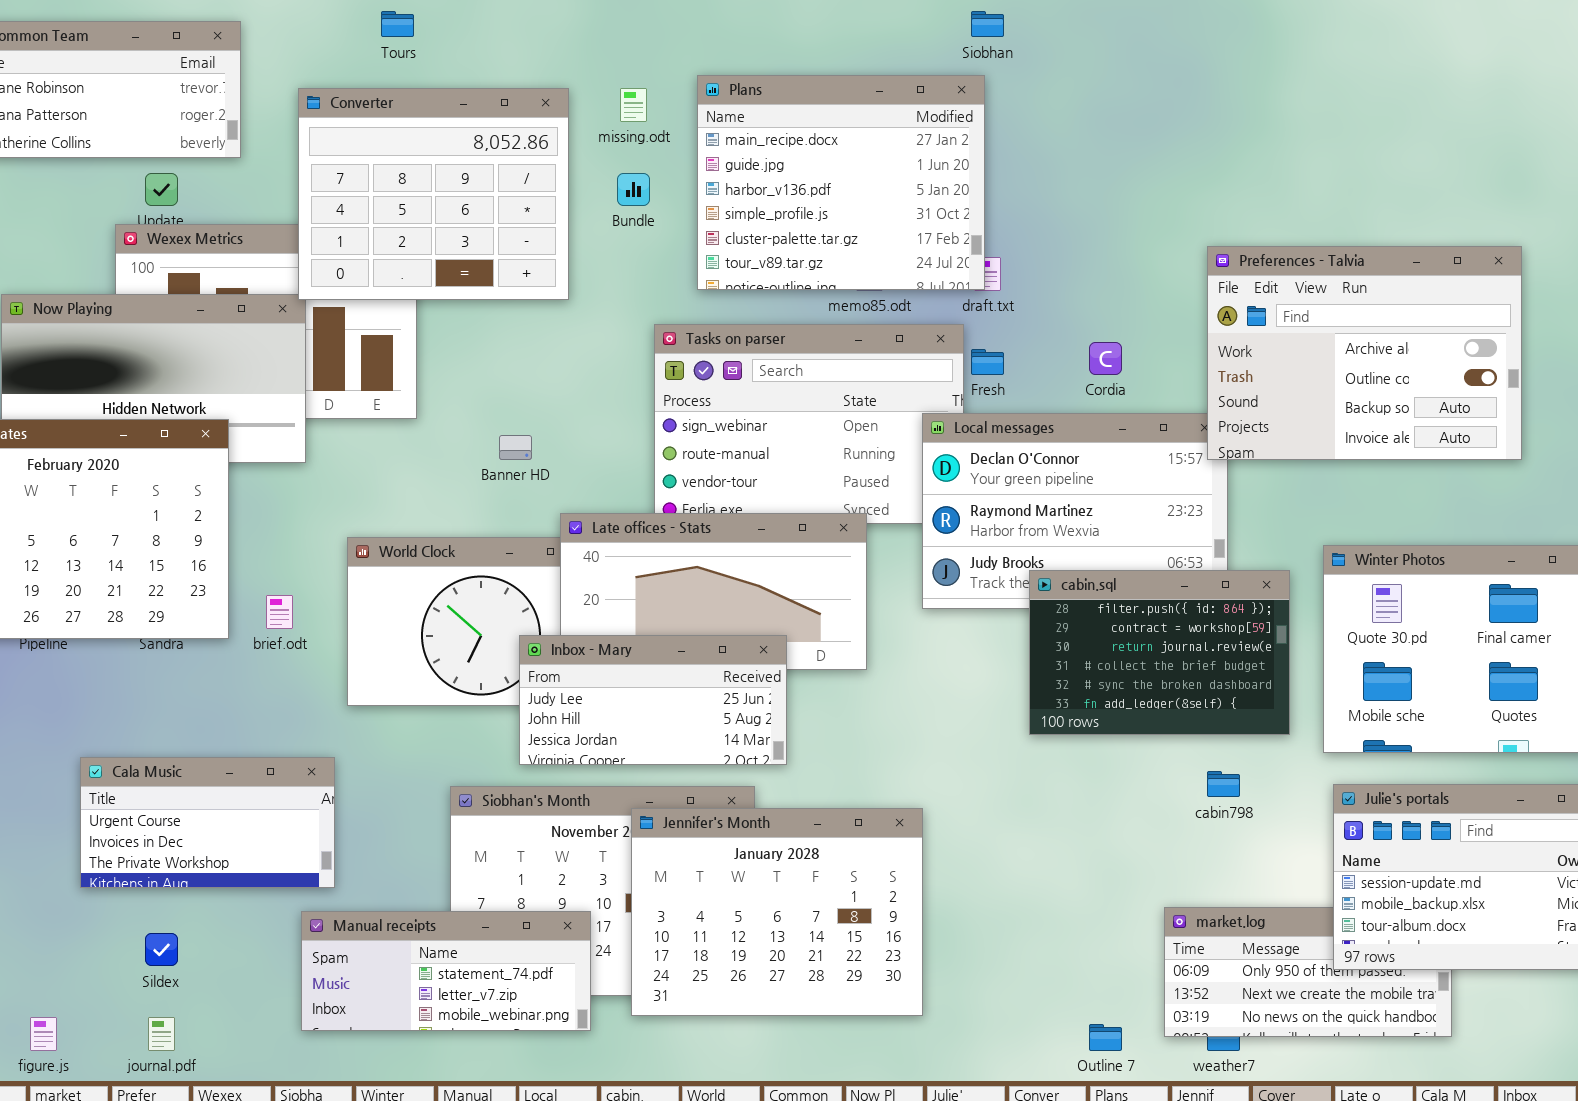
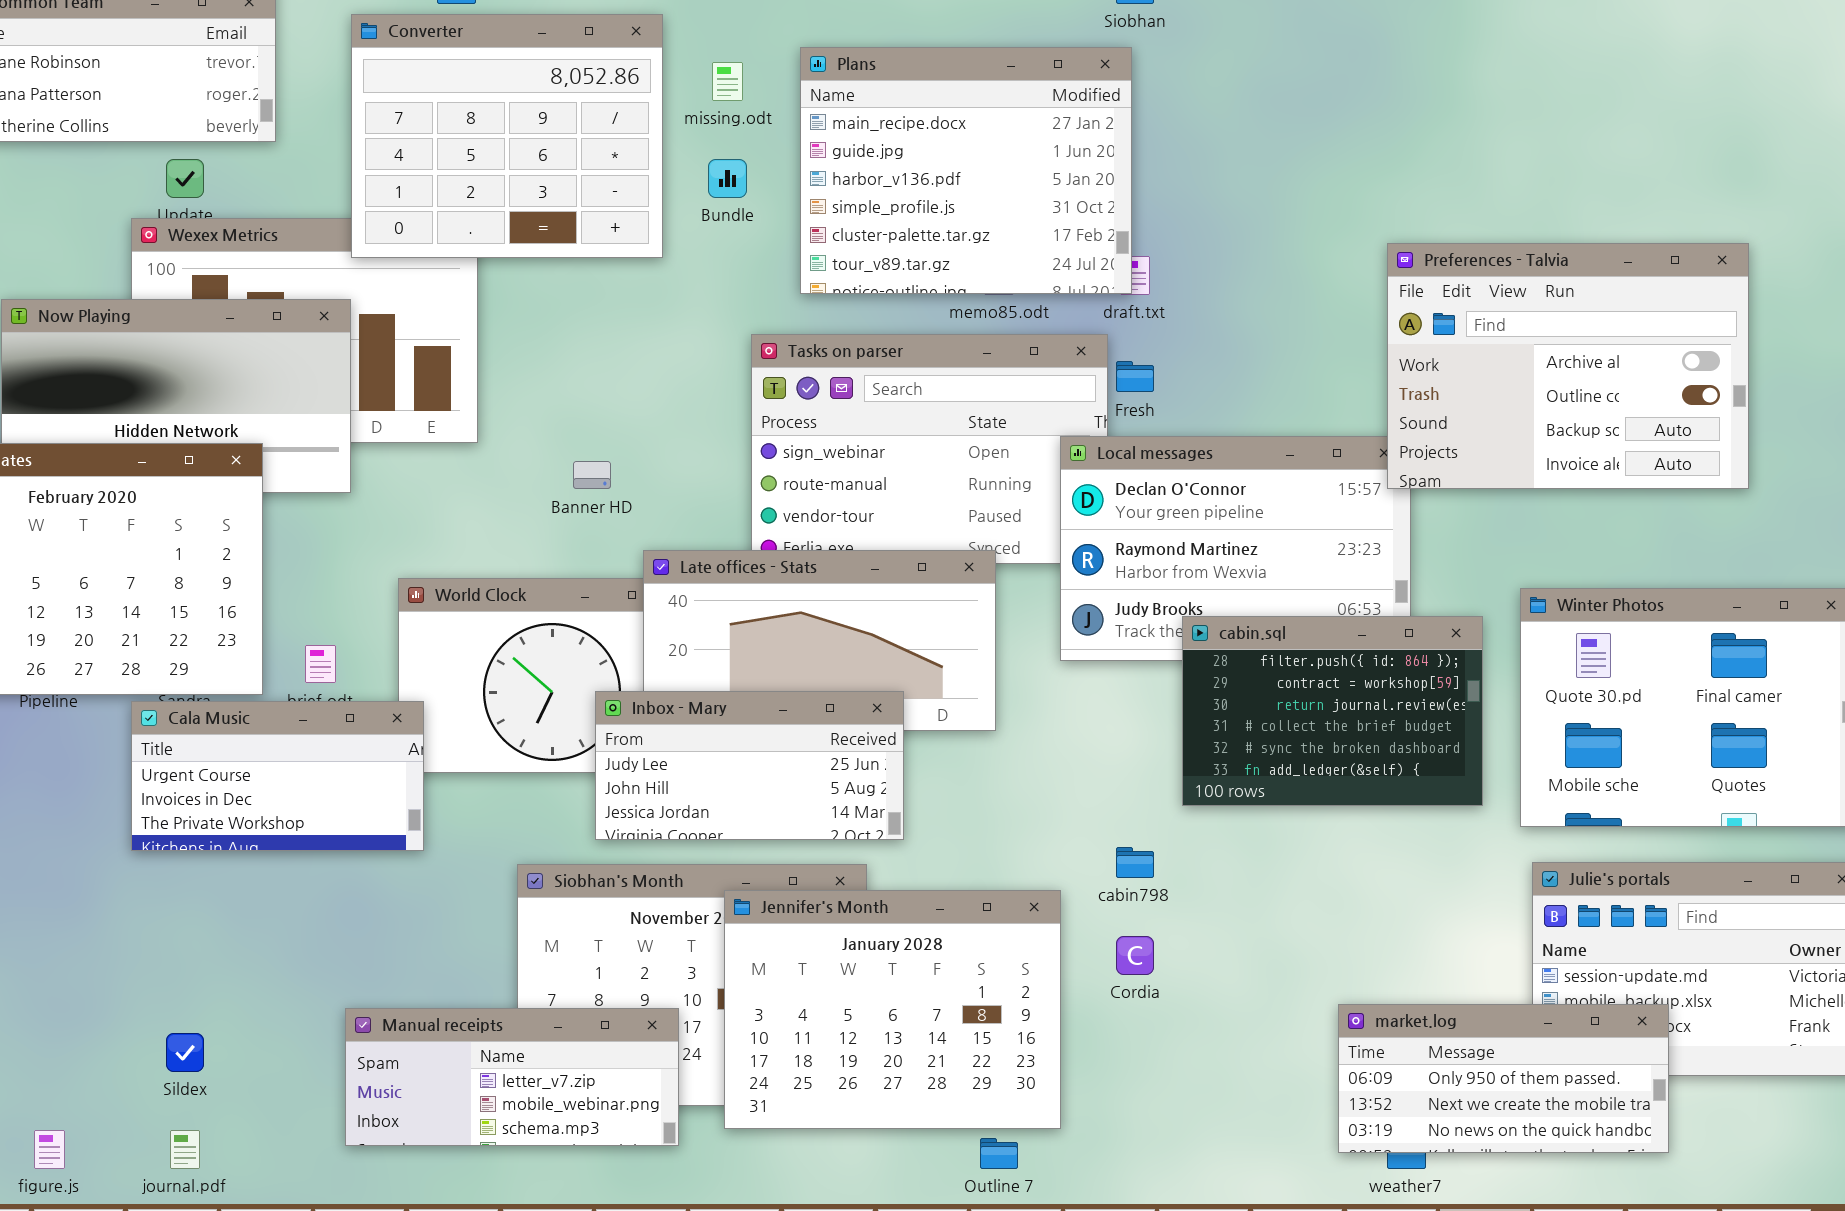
Converter: [298,88,569,300] -> [351,14,663,258], moved
Cordia: [1089,342,1122,375] -> [1116,936,1154,975], moved
Cala Music: [80,757,335,888] -> [131,701,424,851], moved
cabin798: [1207,771,1240,797] -> [1116,847,1154,878], moved
market.log: [1164,907,1452,1037] -> [1338,1004,1669,1153], raised
Manual receipts: [301,911,591,1031] -> [345,1008,679,1146], scrolled down 1 row
Outline 7: [1089,1024,1122,1051] -> [980,1138,1018,1169], moved

